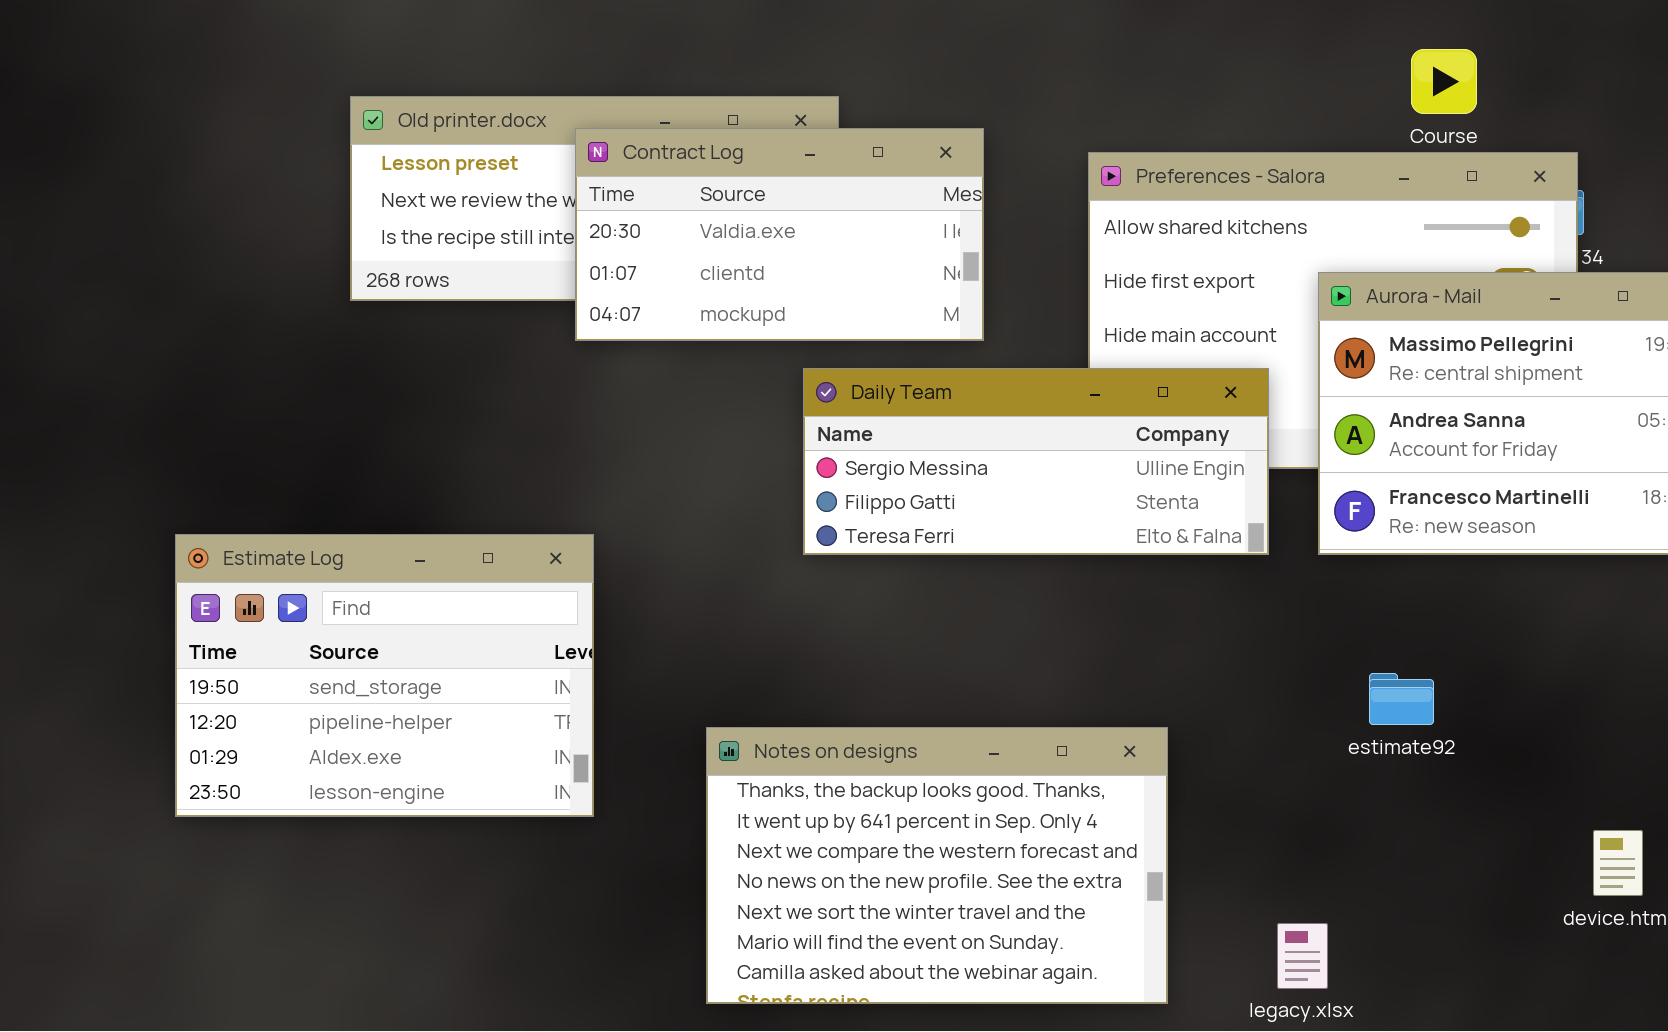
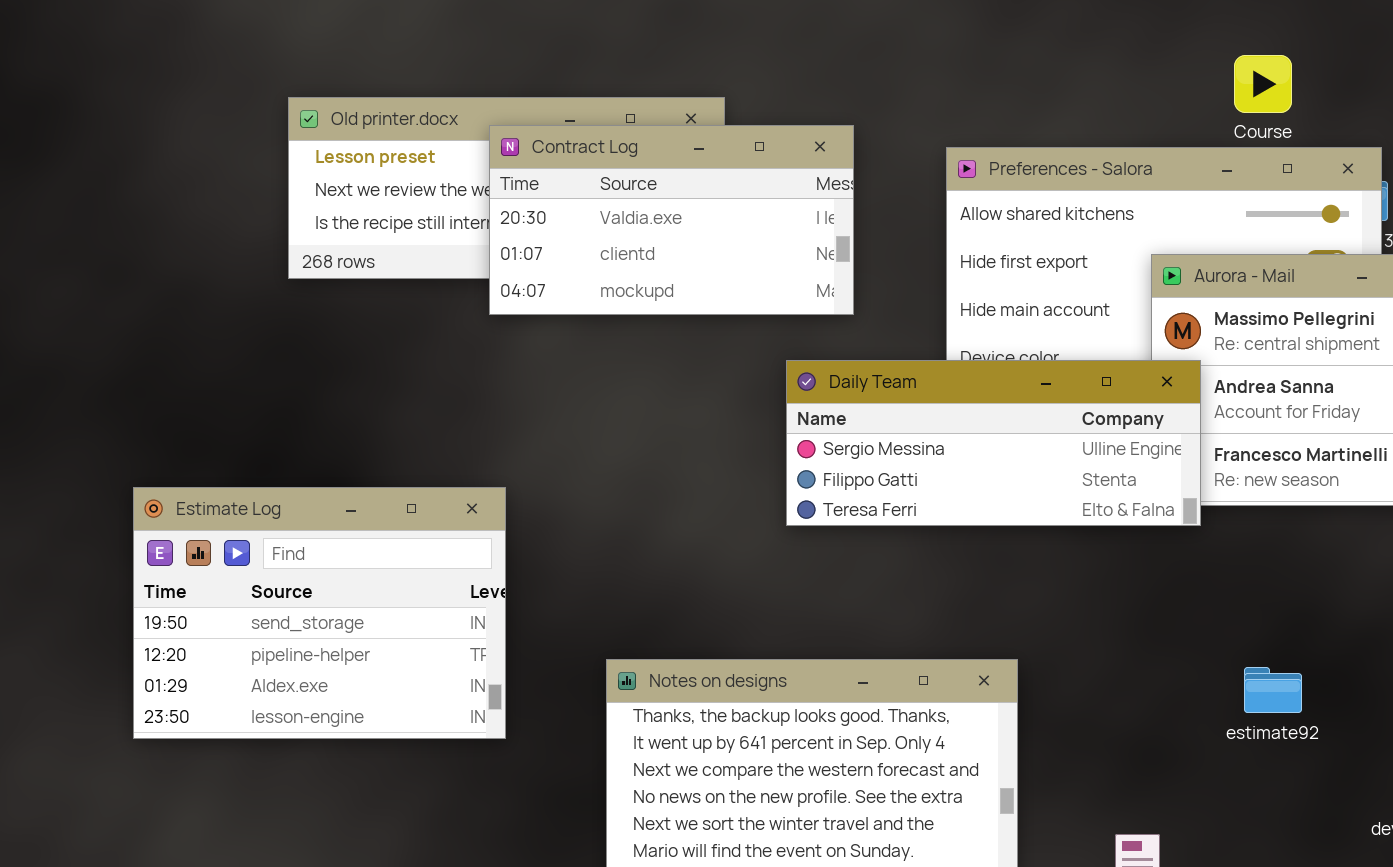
Daily Team: [803,368,1269,555] -> [786,360,1201,526], moved
estimate92: [1369,673,1434,725] -> [1244,667,1302,713], moved

